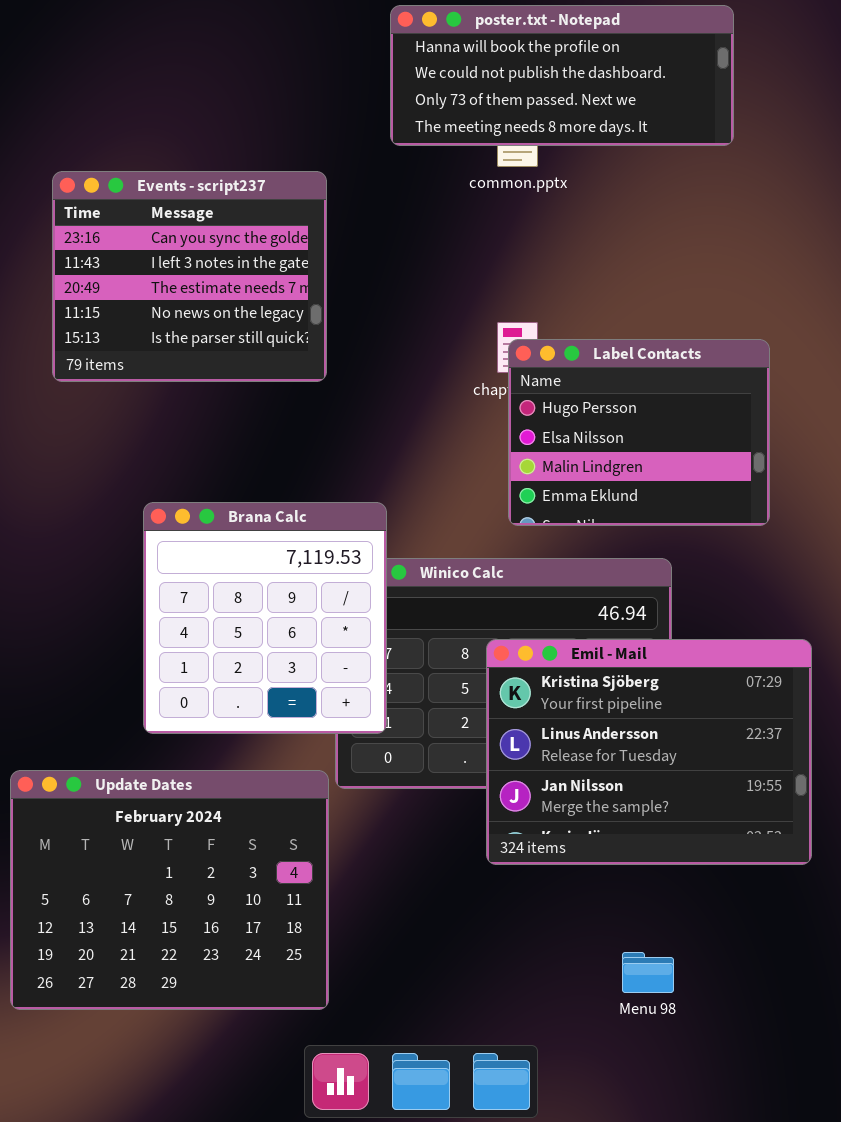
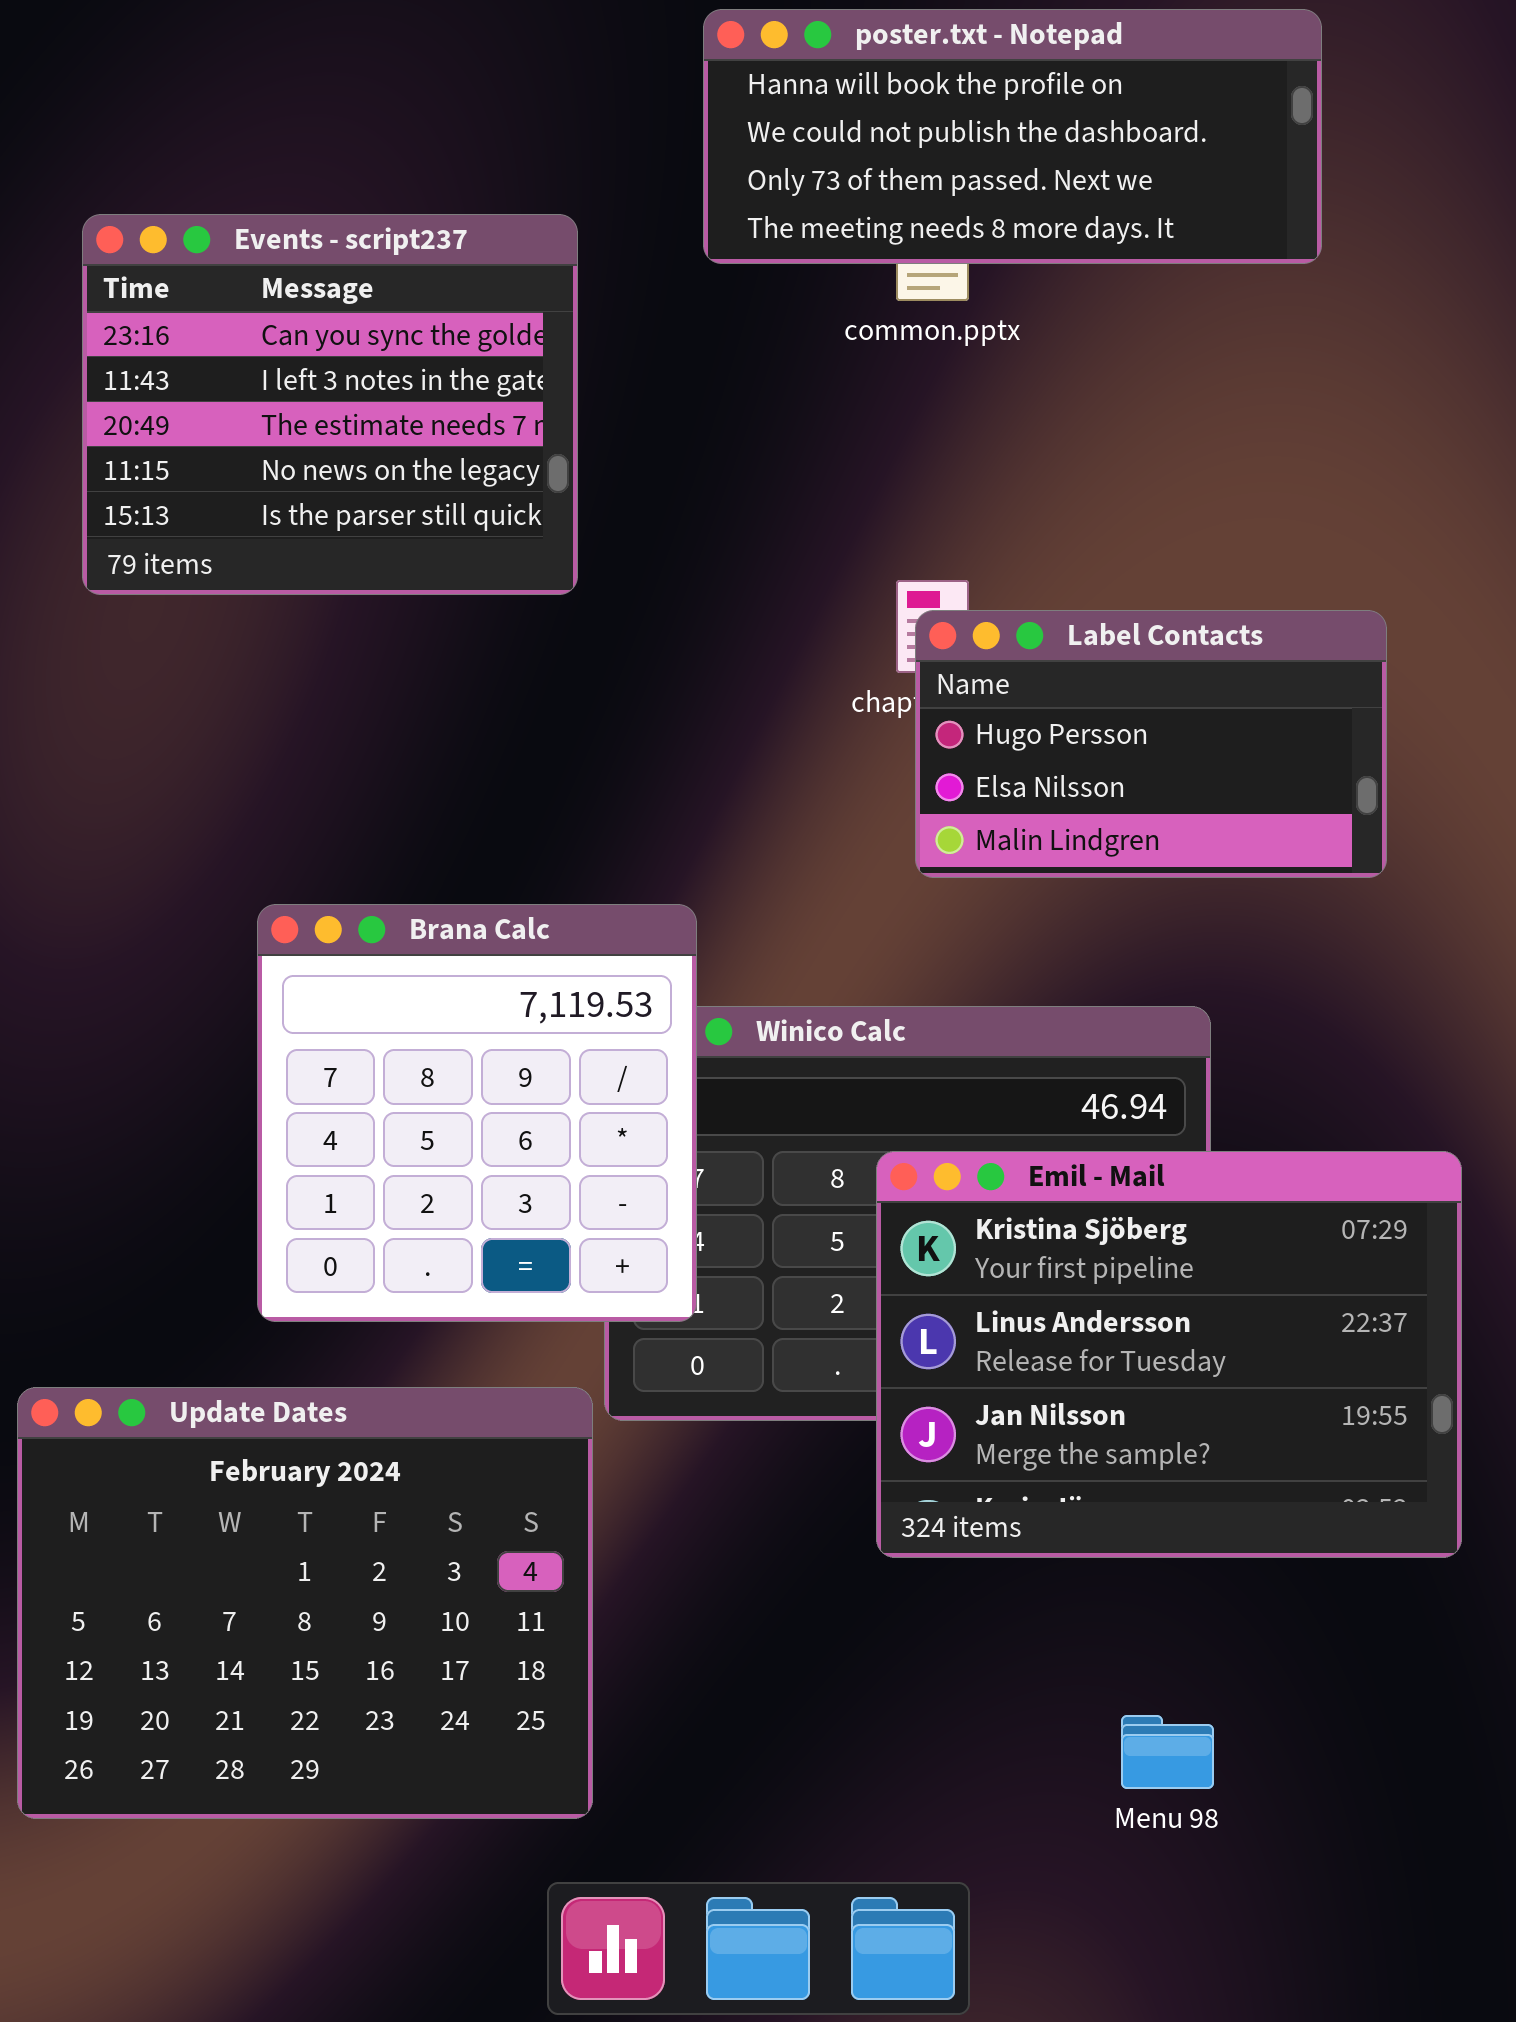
Events - script237: [52,171,327,382] -> [82,214,578,595], moved
Label Contacts: [508,339,770,526] -> [915,610,1387,878], resized

